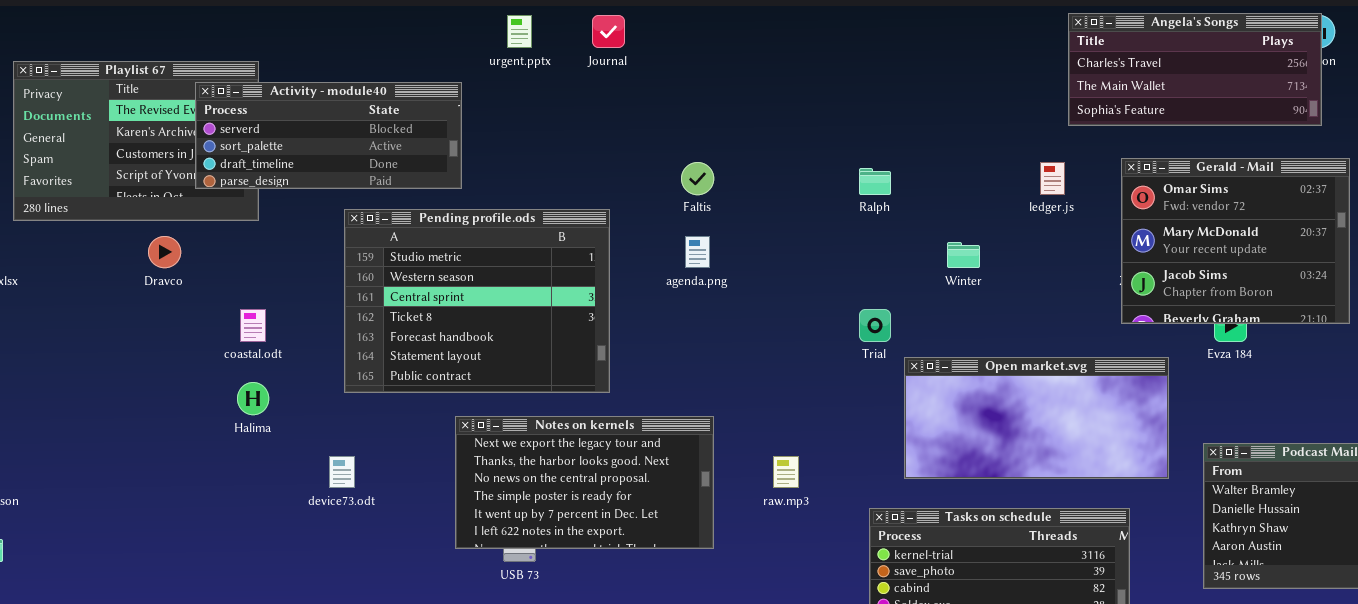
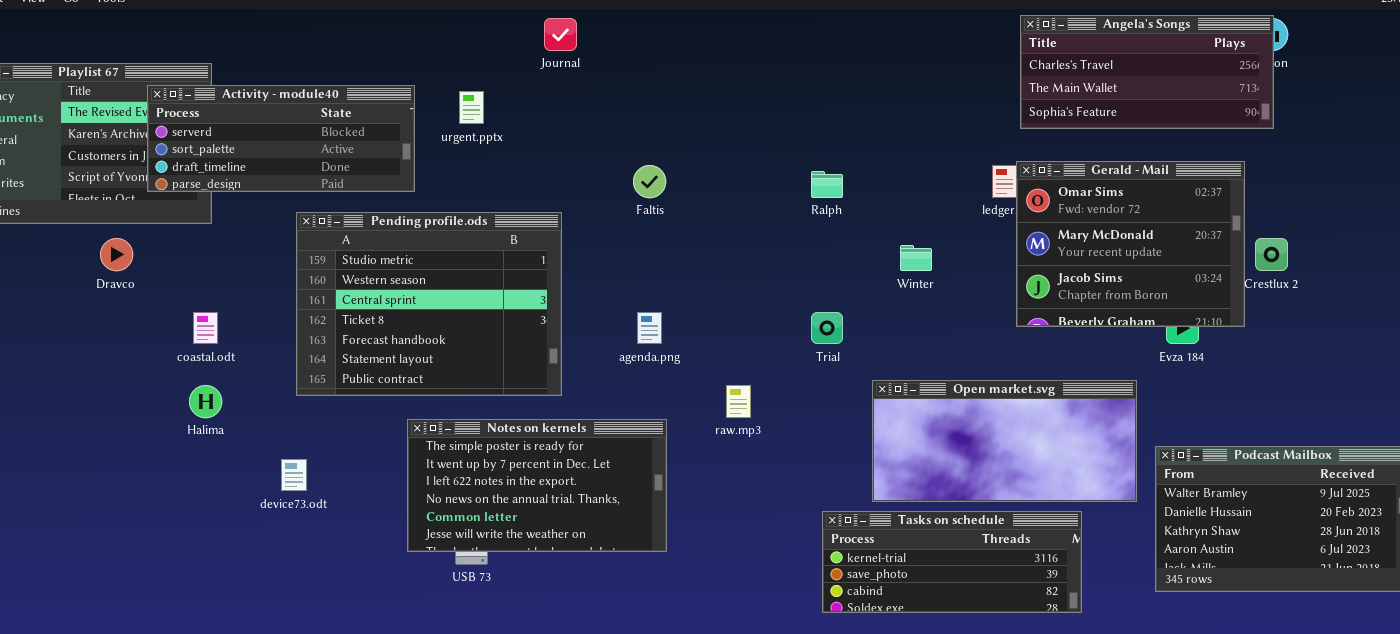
urgent.pptx: [507,15,532,48] -> [459,91,484,124], moved
Gerald - Mail: [1121,158,1350,324] -> [1016,161,1245,327], moved
agenda.png: [685,236,710,268] -> [637,312,662,344], moved
Open market.svg: [904,357,1169,479] -> [872,380,1137,502], moved
Notes on kernels: [455,416,714,549] -> [407,419,667,552], scrolled down 3 rows
raw.mp3: [773,456,799,488] -> [726,385,751,418], moved

